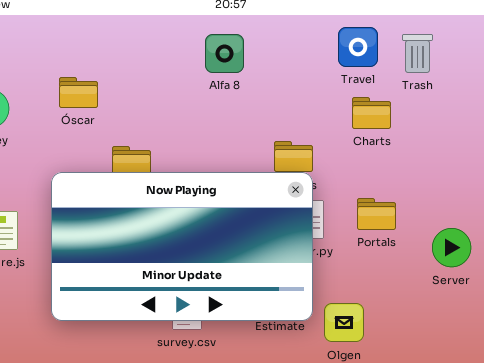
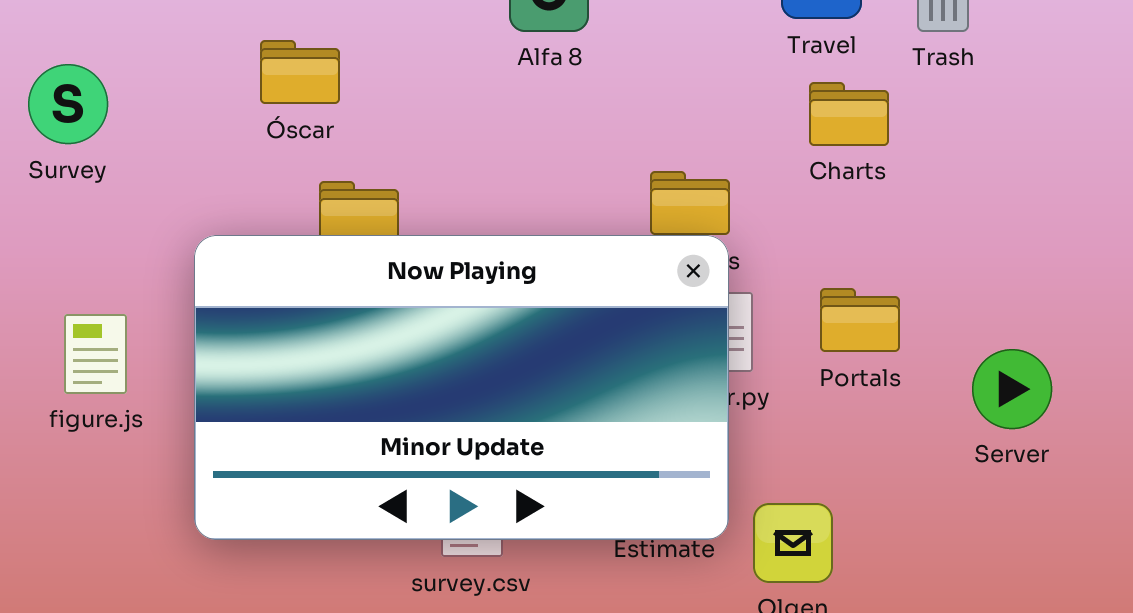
Óscar: [59,77,98,108] -> [260,40,340,104], moved

